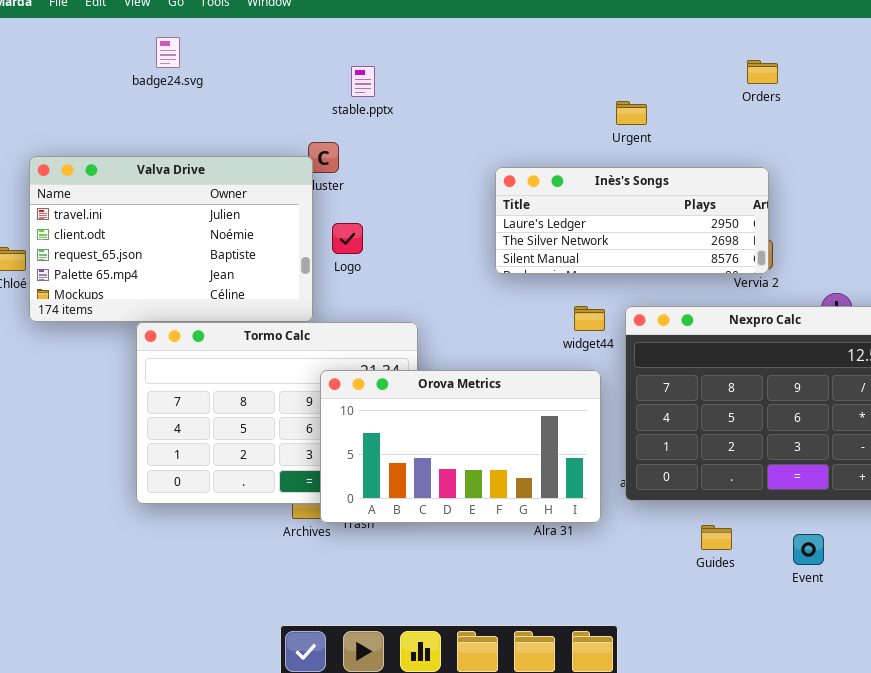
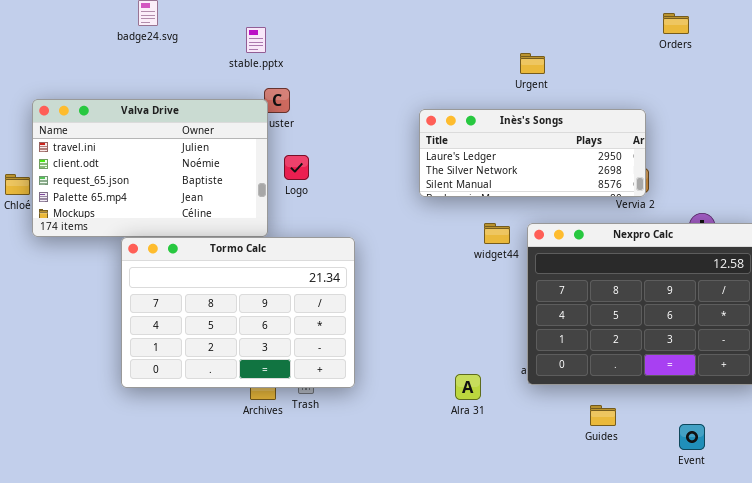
Orders: [747,60,778,84] -> [663,13,689,34], moved
stable.pptx: [351,66,375,97] -> [246,27,266,53], moved
Orova Metrics: [320,370,601,523] -> none, closed
Event: [793,534,824,565] -> [679,424,705,450], moved

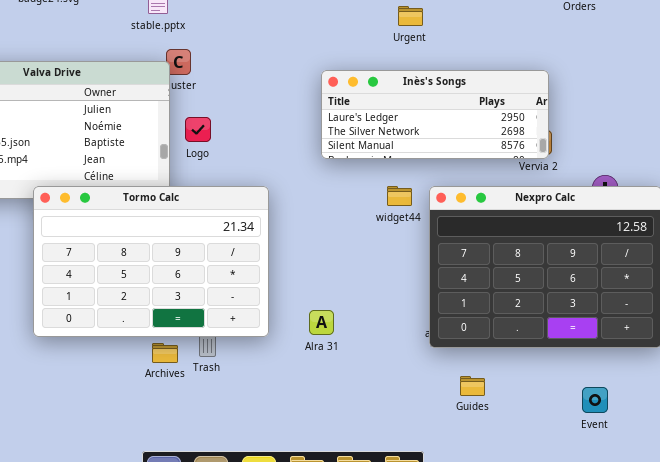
Urgent: [520,53,545,74] -> [398,6,423,26], moved
Tormo Calc: [121,237,355,388] -> [33,186,269,337], moved
Alra 31: [455,374,481,400] -> [309,310,334,335], moved
Guides: [590,405,616,426] -> [460,376,485,396], moved

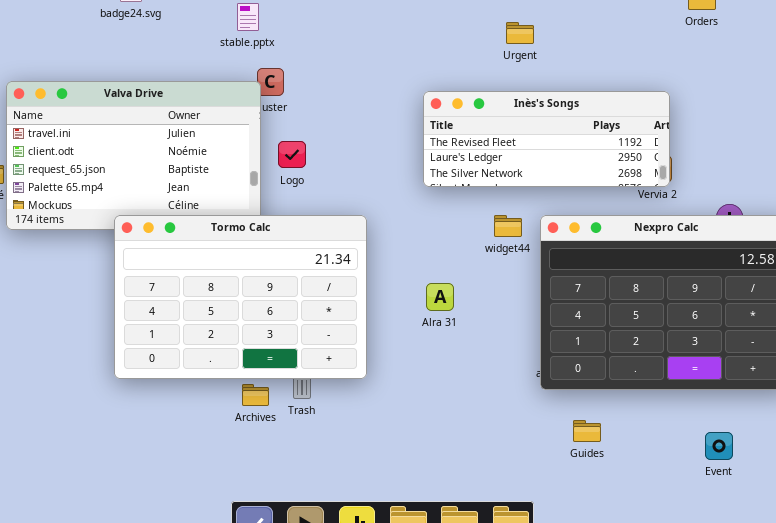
Inès's Songs: [321,70,549,159] -> [423,91,670,187], scrolled up 1 row
Alra 31: [309,310,334,335] -> [426,283,454,311], moved

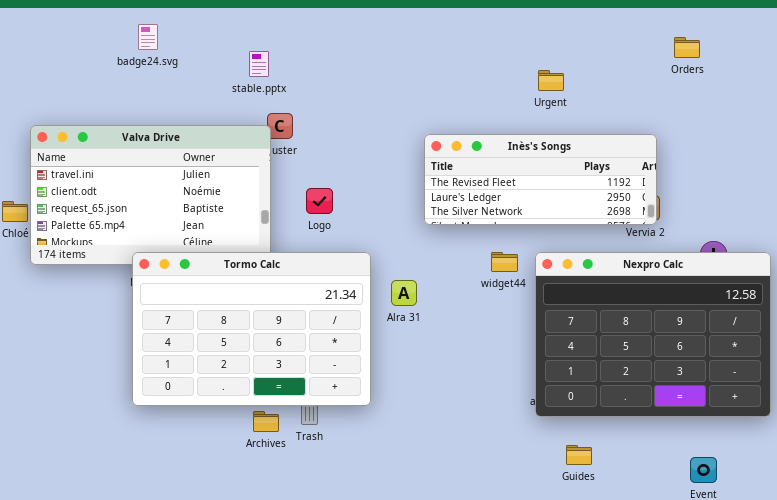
Urgent: [506,22,534,44] -> [538,70,564,91], moved
Logo: [278,141,306,168] -> [306,188,333,214], moved
Alra 31: [426,283,454,311] -> [391,280,417,306], moved

